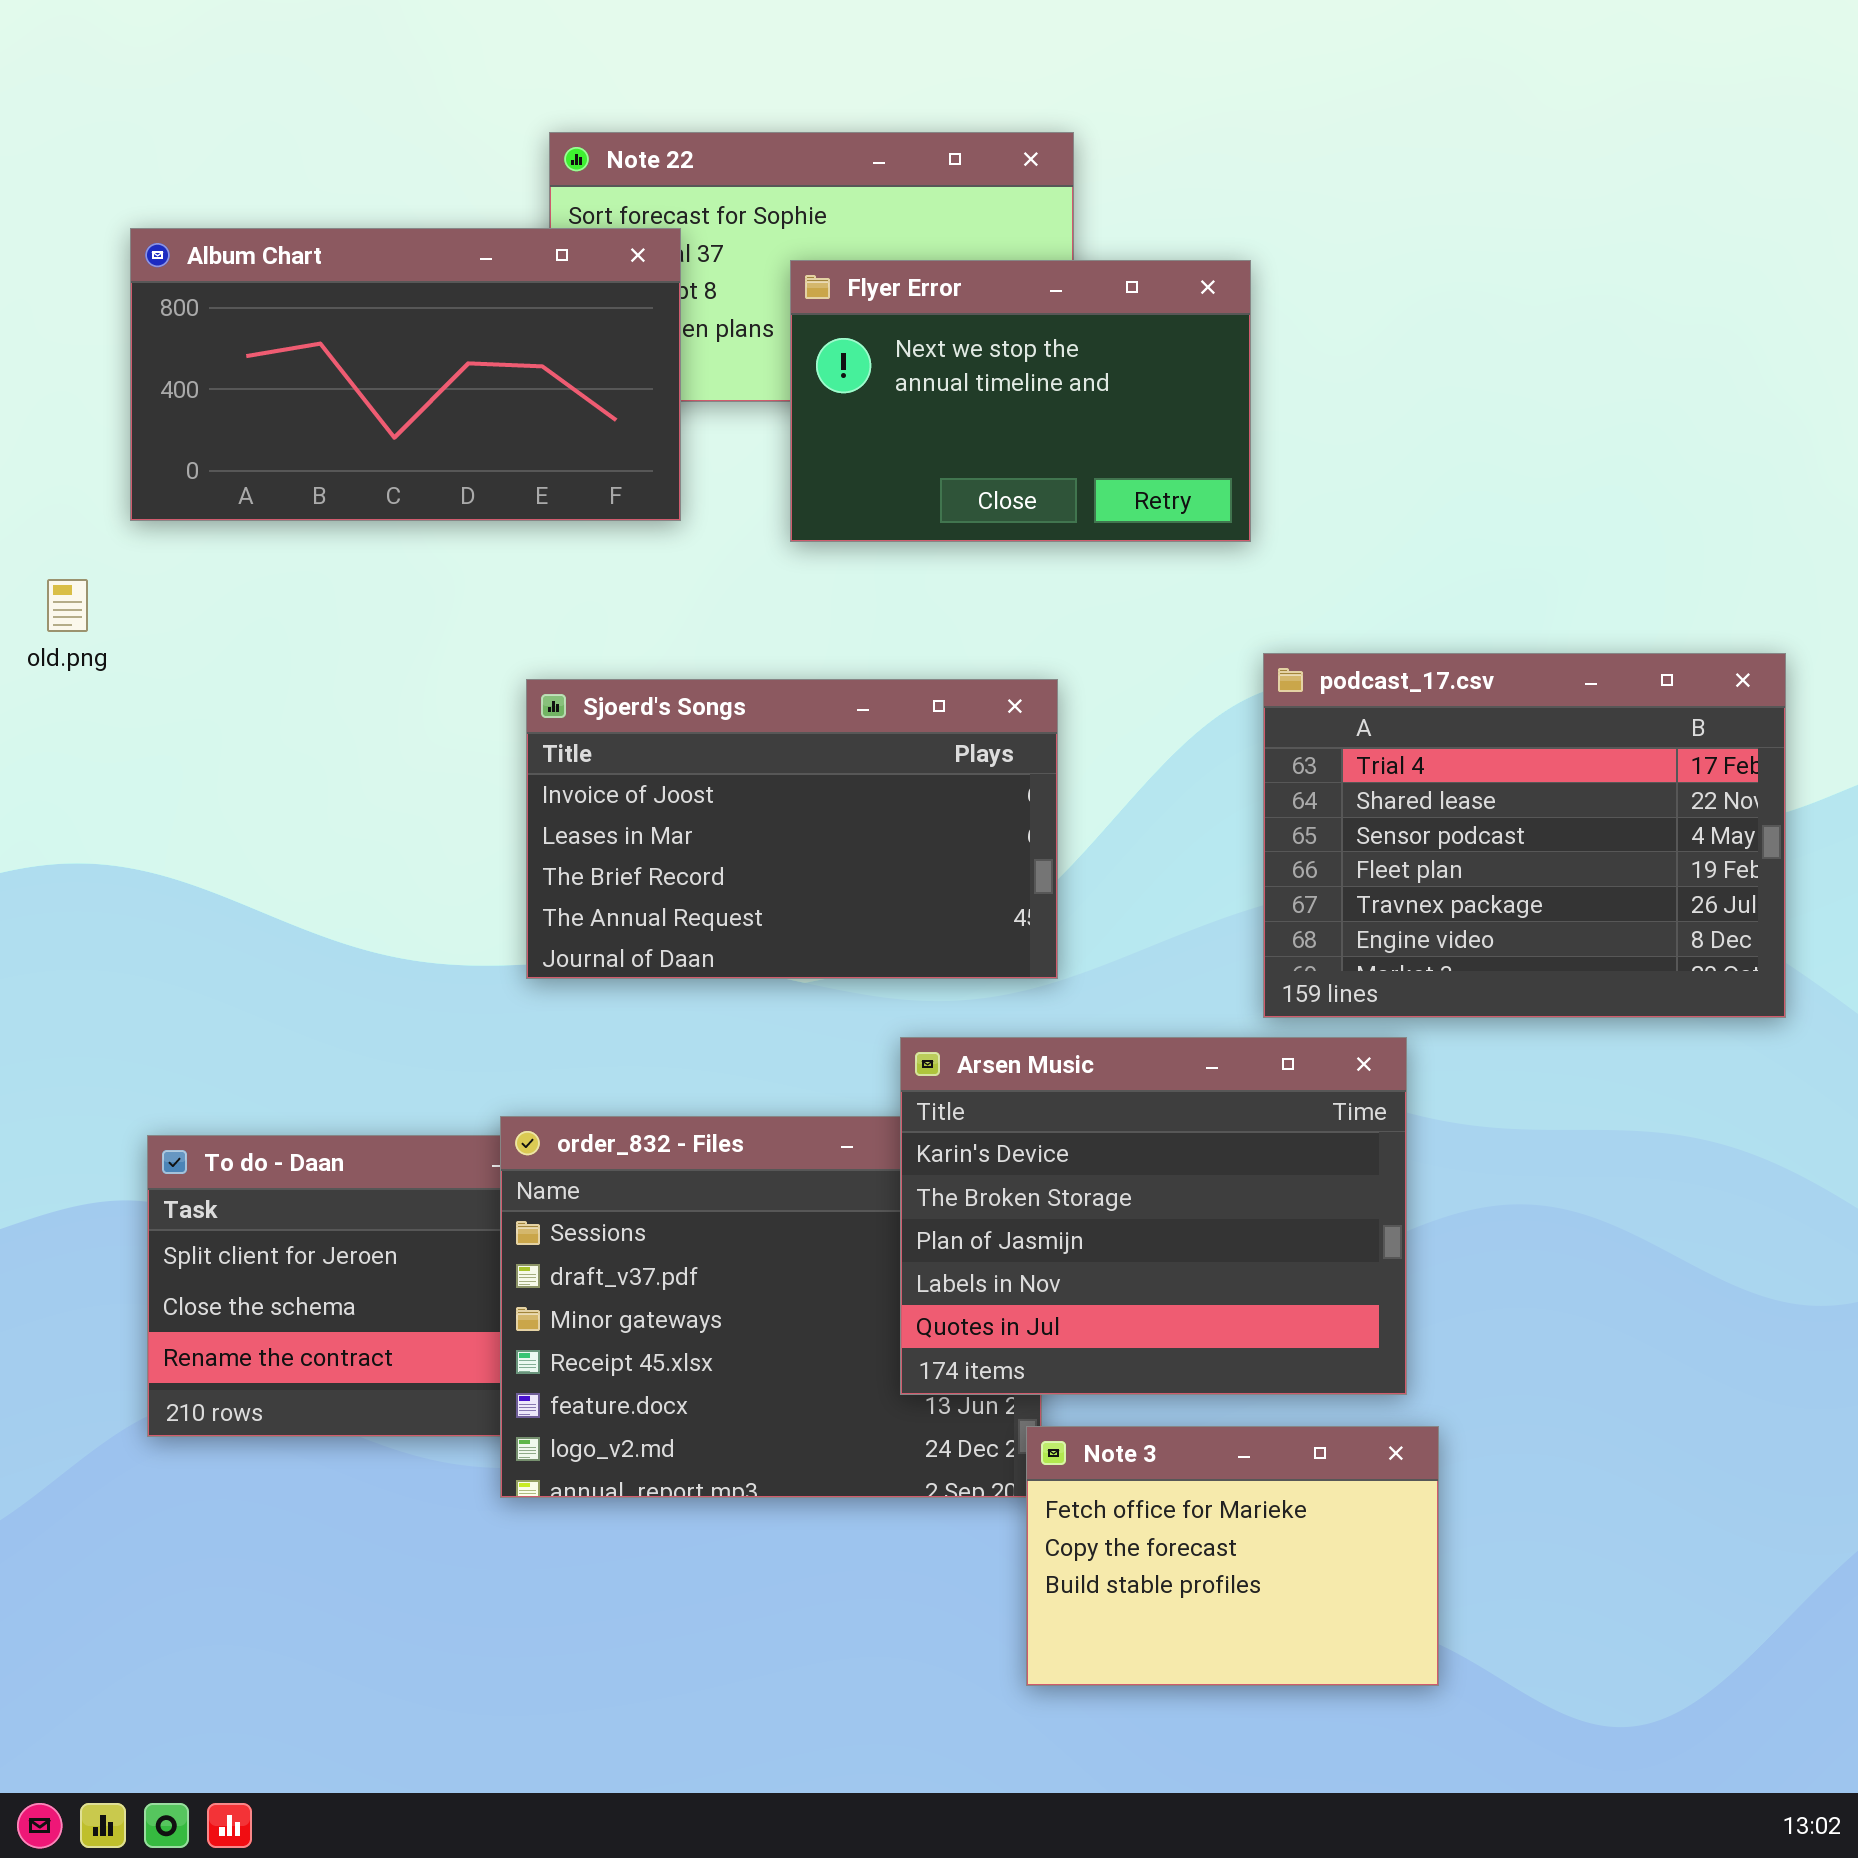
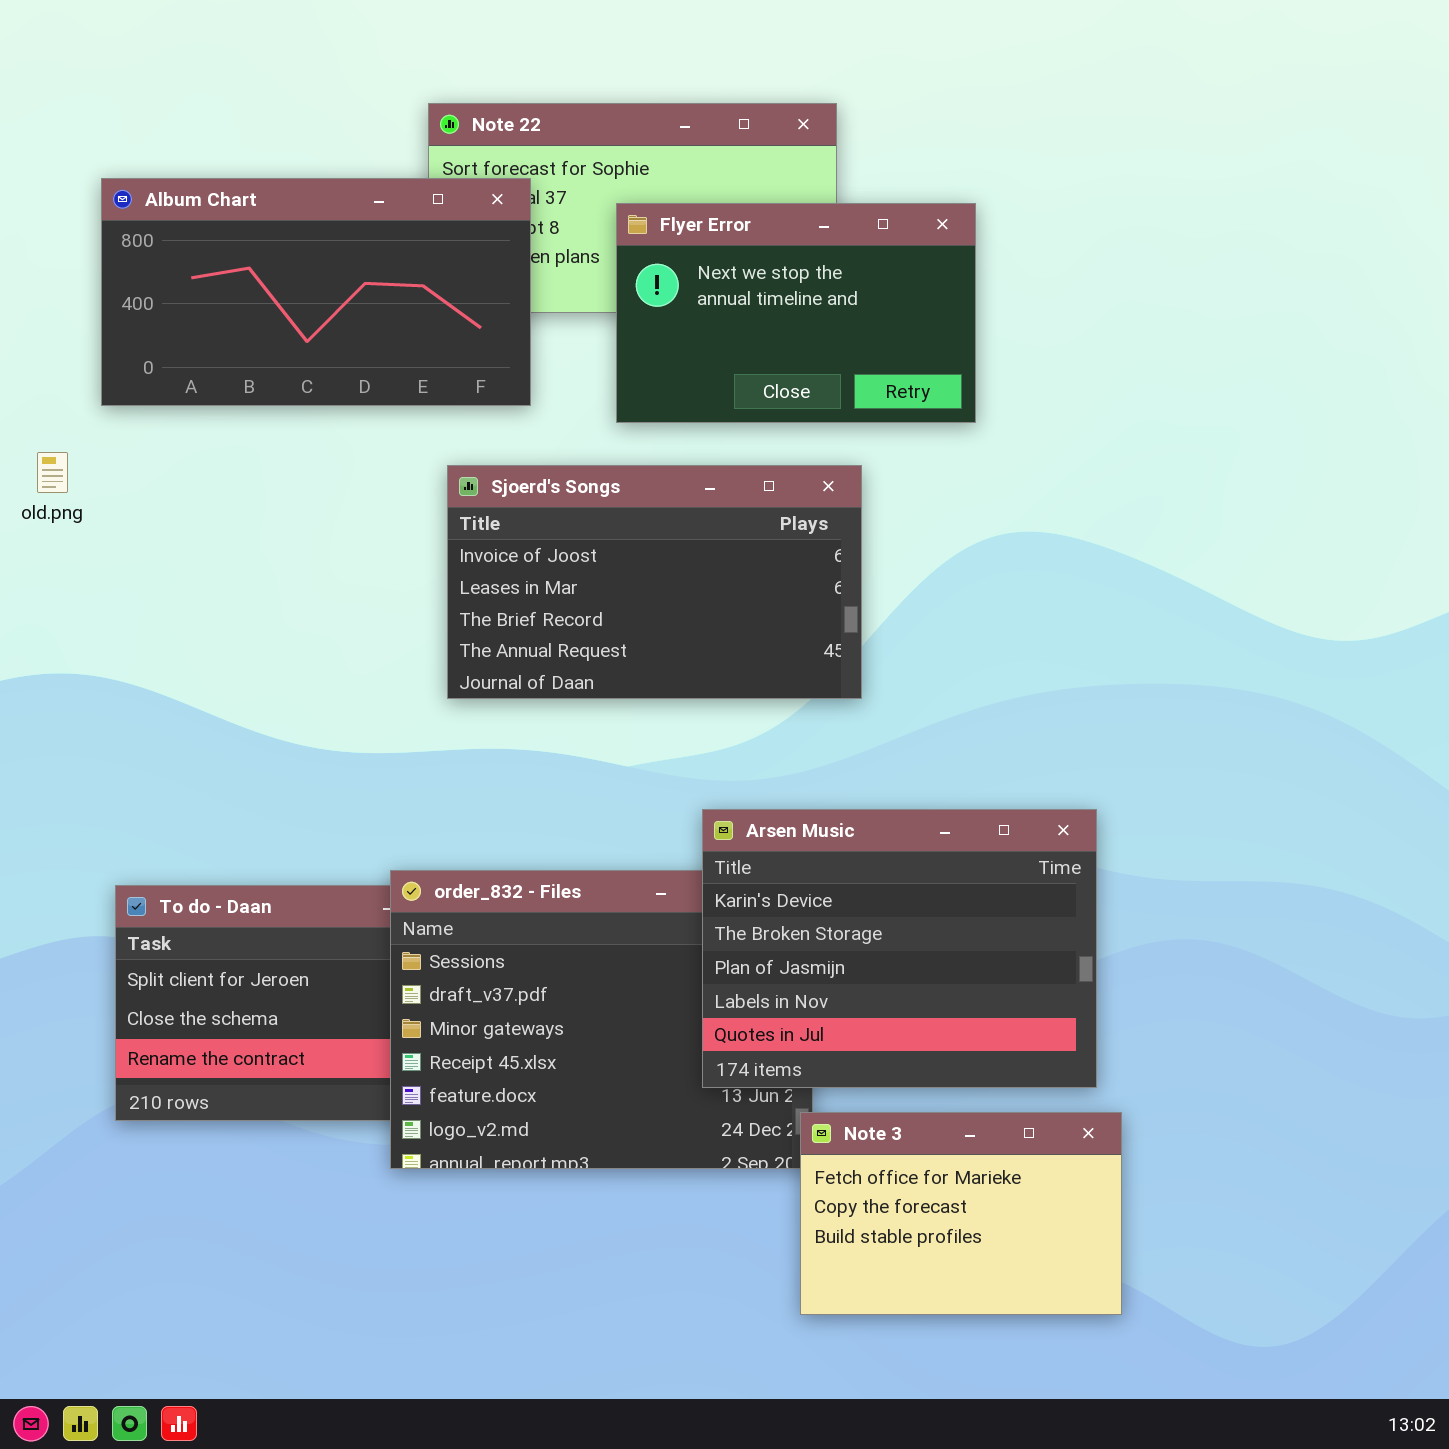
podcast_17.csv: [1263,653,1786,1018] -> none, closed
Sjoerd's Songs: [526,679,1058,979] -> [447,465,862,699], moved

